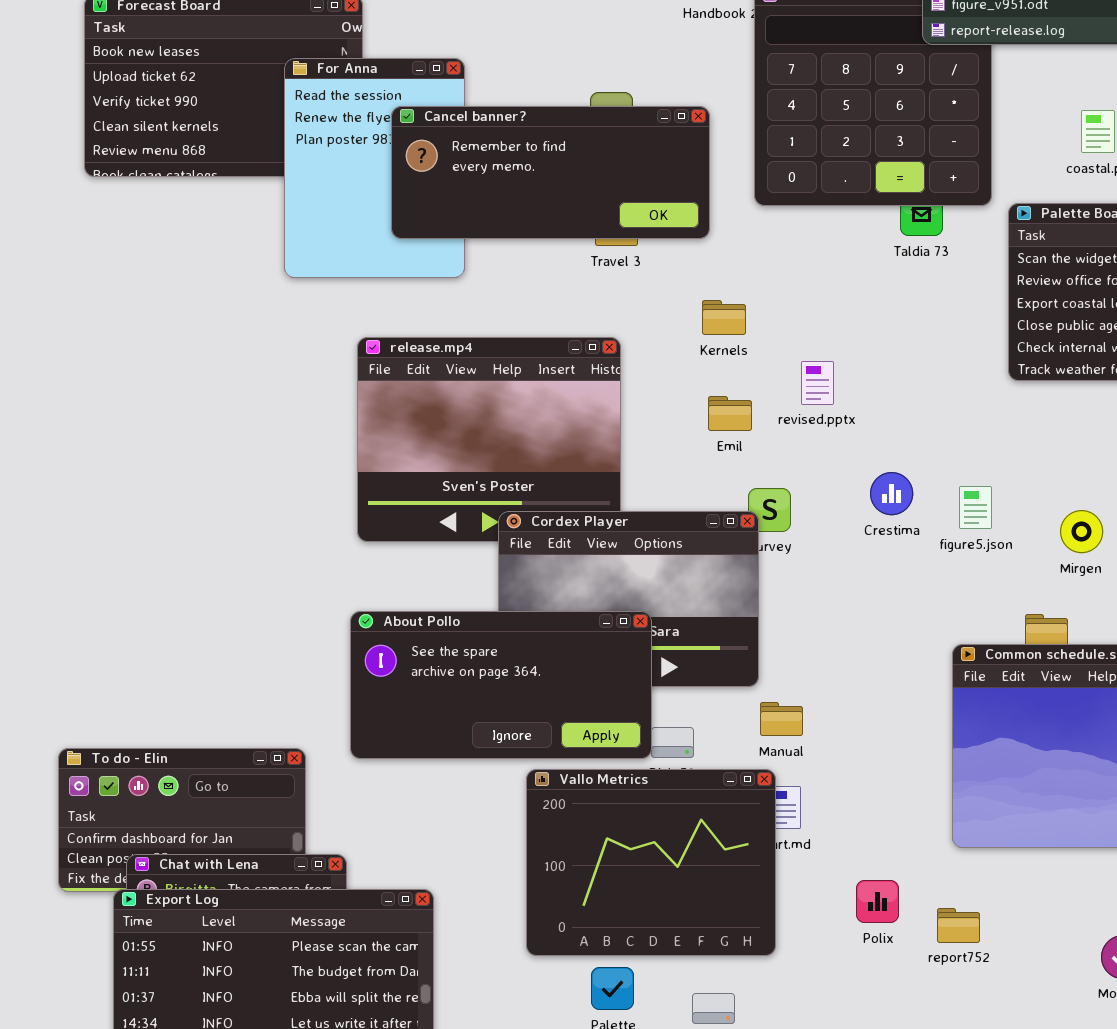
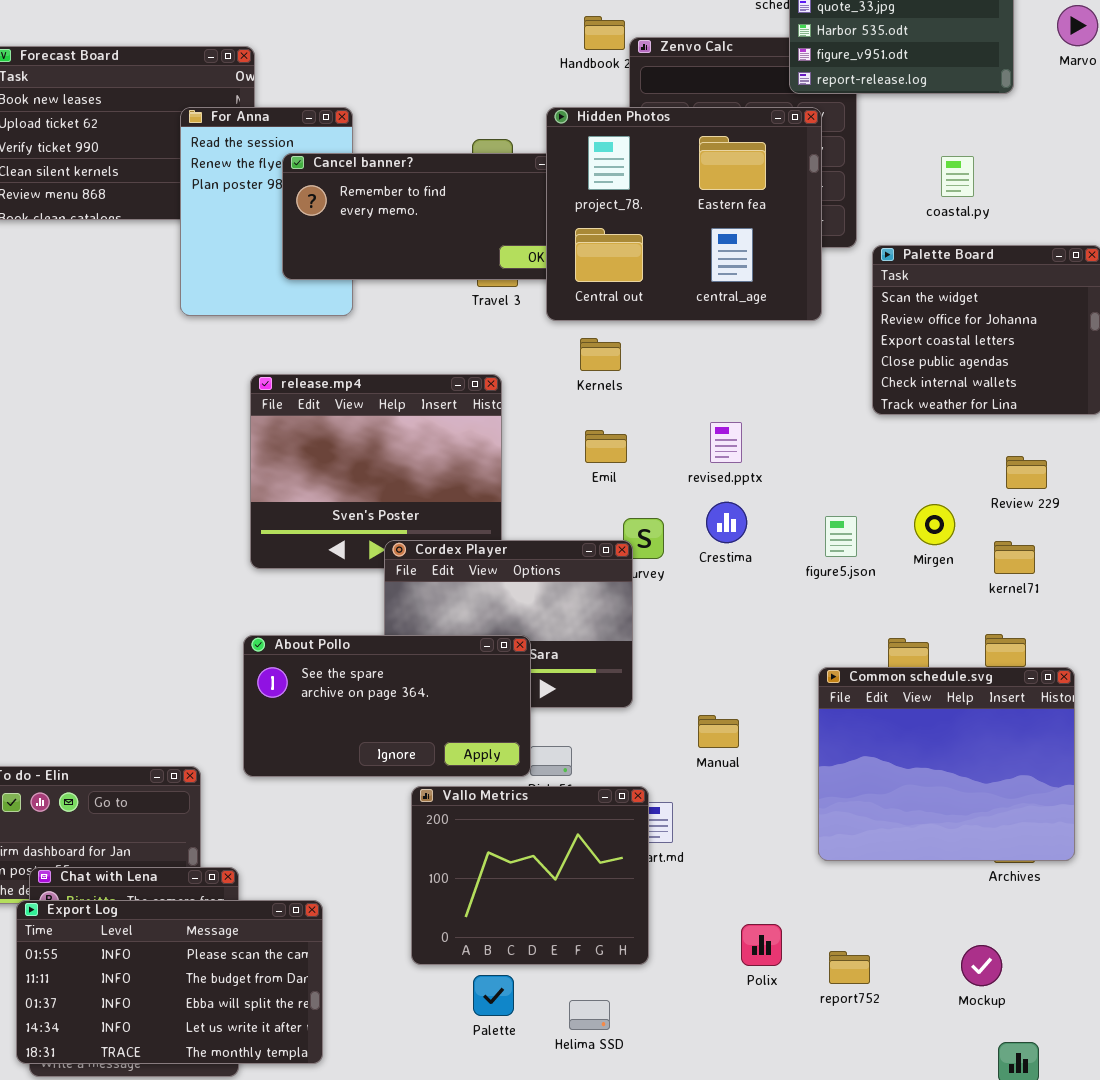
Hidden Photos: none -> [546,107,822,321], opened
revised.pptx: [801,361,834,405] -> [710,422,742,463], moved
Crestima: [870,472,913,515] -> [706,502,747,543], moved
Mirgen: [1060,510,1103,553] -> [914,504,955,545], moved
Manual: [760,702,803,736] -> [698,715,739,748], moved
Polix: [856,880,899,923] -> [741,924,782,966], moved
report752: [937,908,980,943] -> [829,951,870,984], moved

